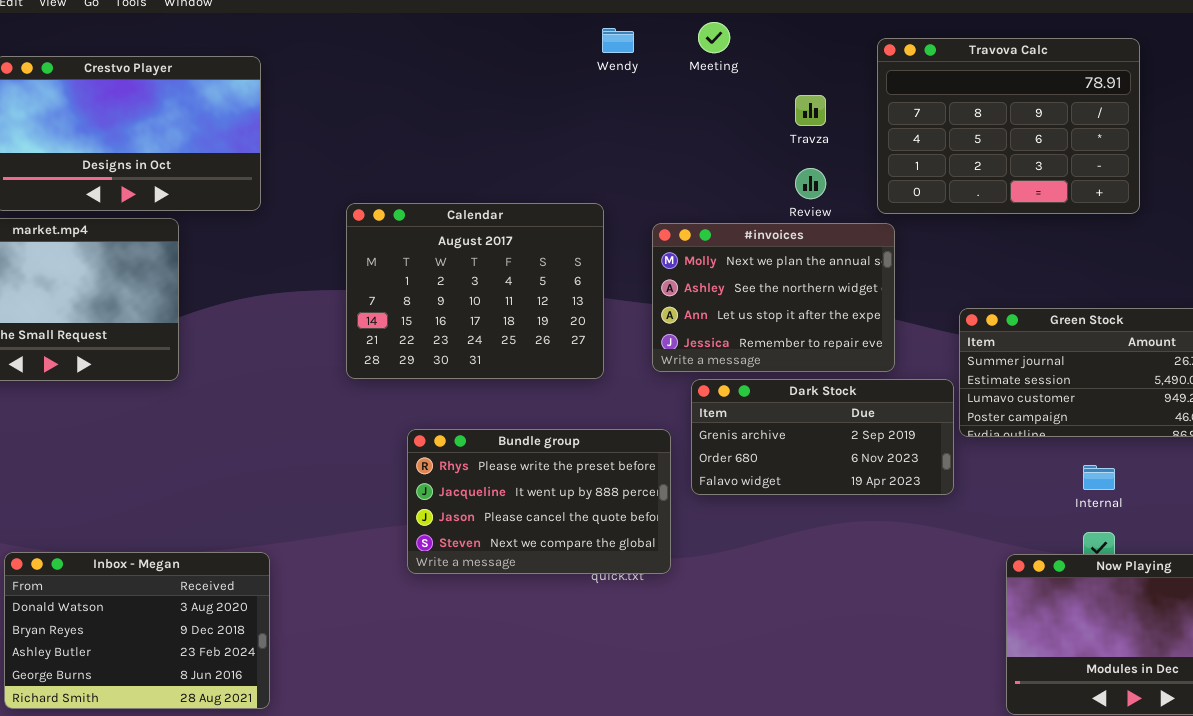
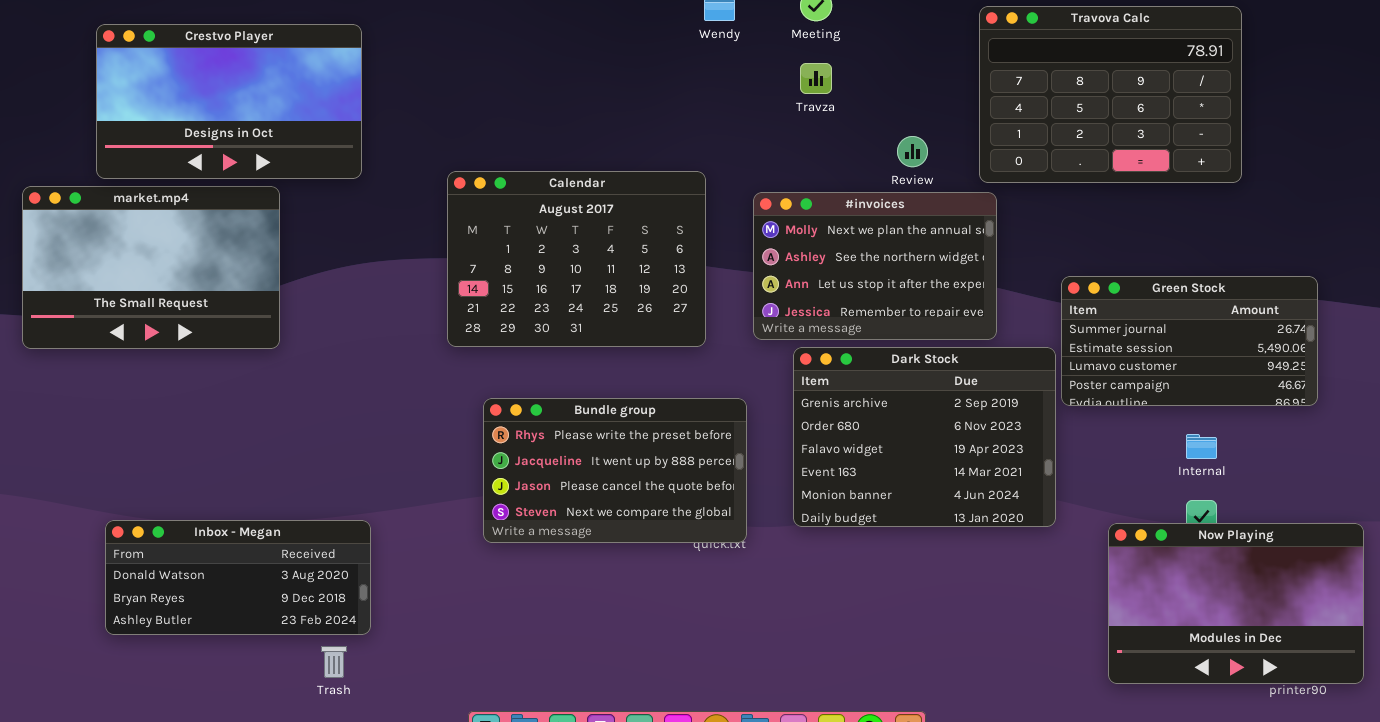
Travza: [795,95,826,126] -> [800,63,832,94], moved
Dark Stock: [691,379,954,495] -> [793,347,1056,527], resized
Bundle group: [407,429,671,574] -> [483,398,747,543], moved
Inbox - Megan: [4,552,270,709] -> [105,520,371,635], resized

